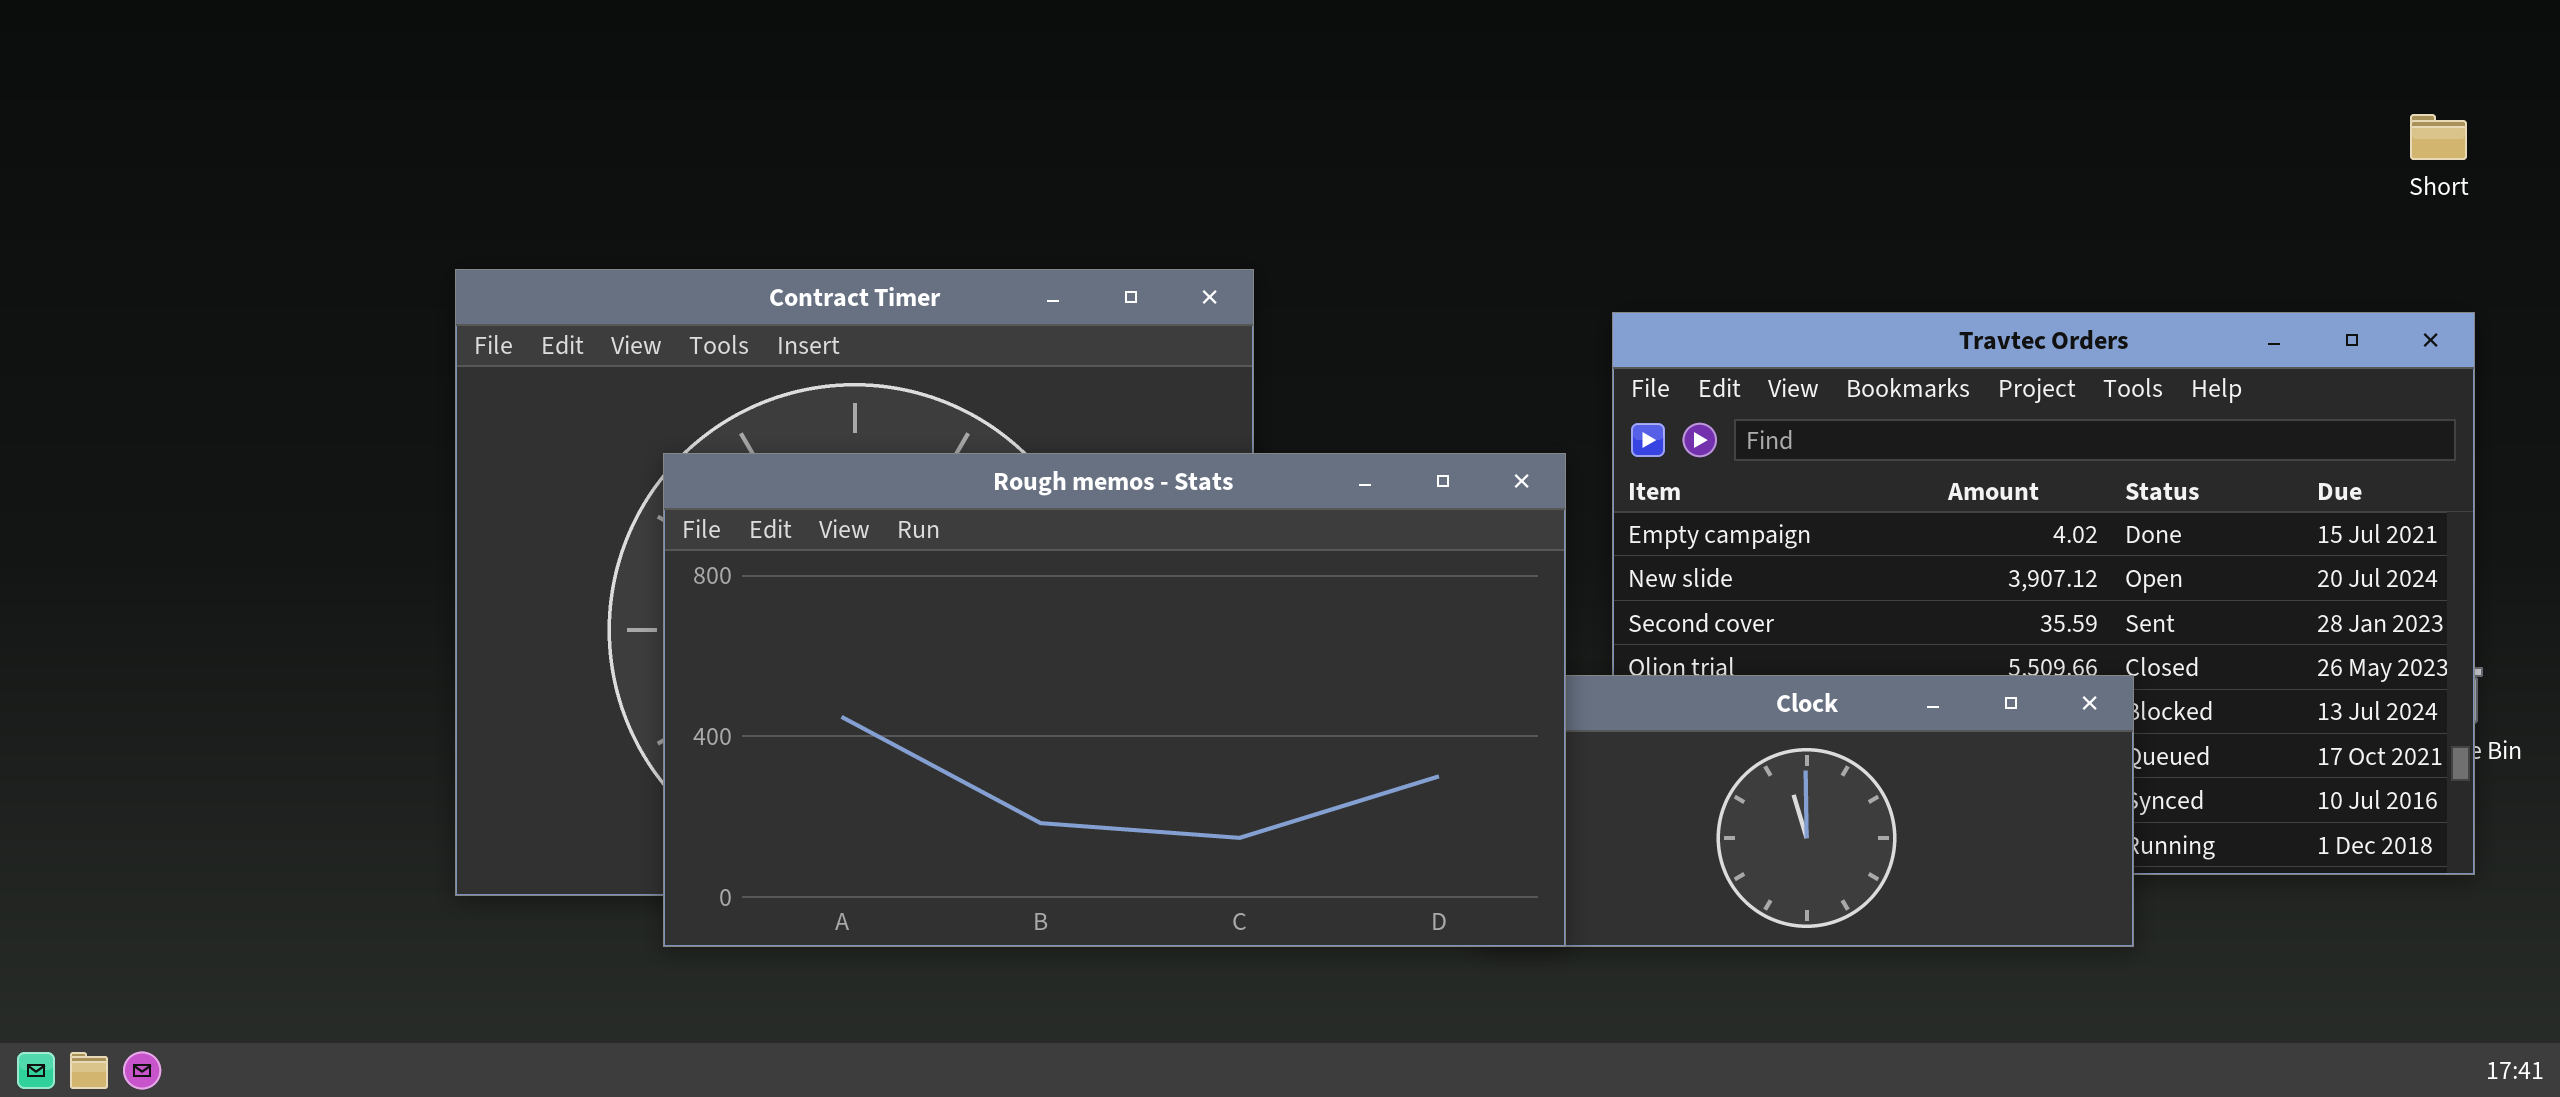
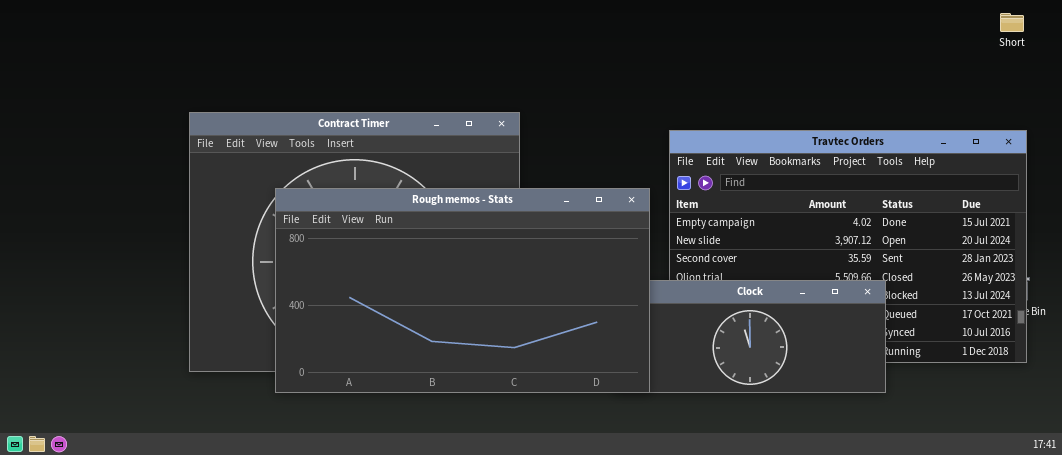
Short: [2410,114,2467,160] -> [1000,13,1024,32], moved

